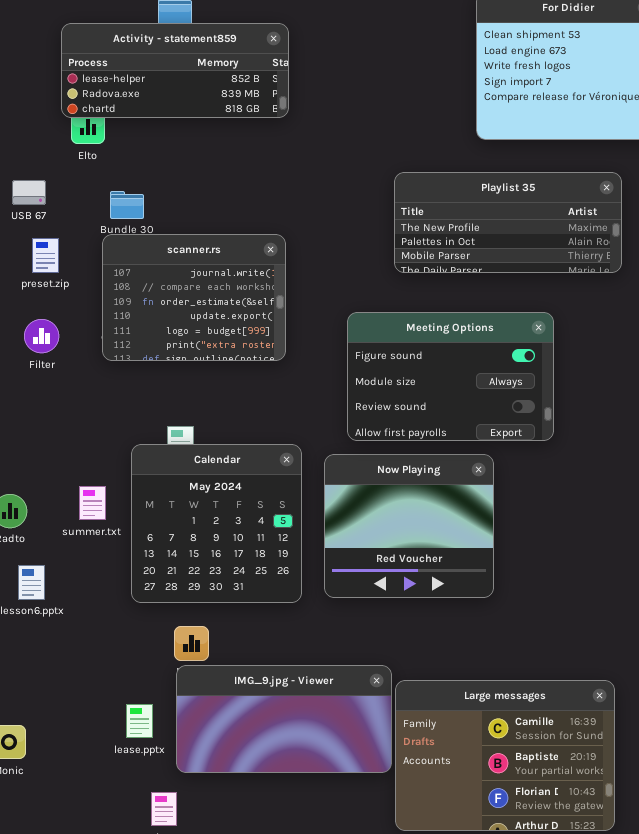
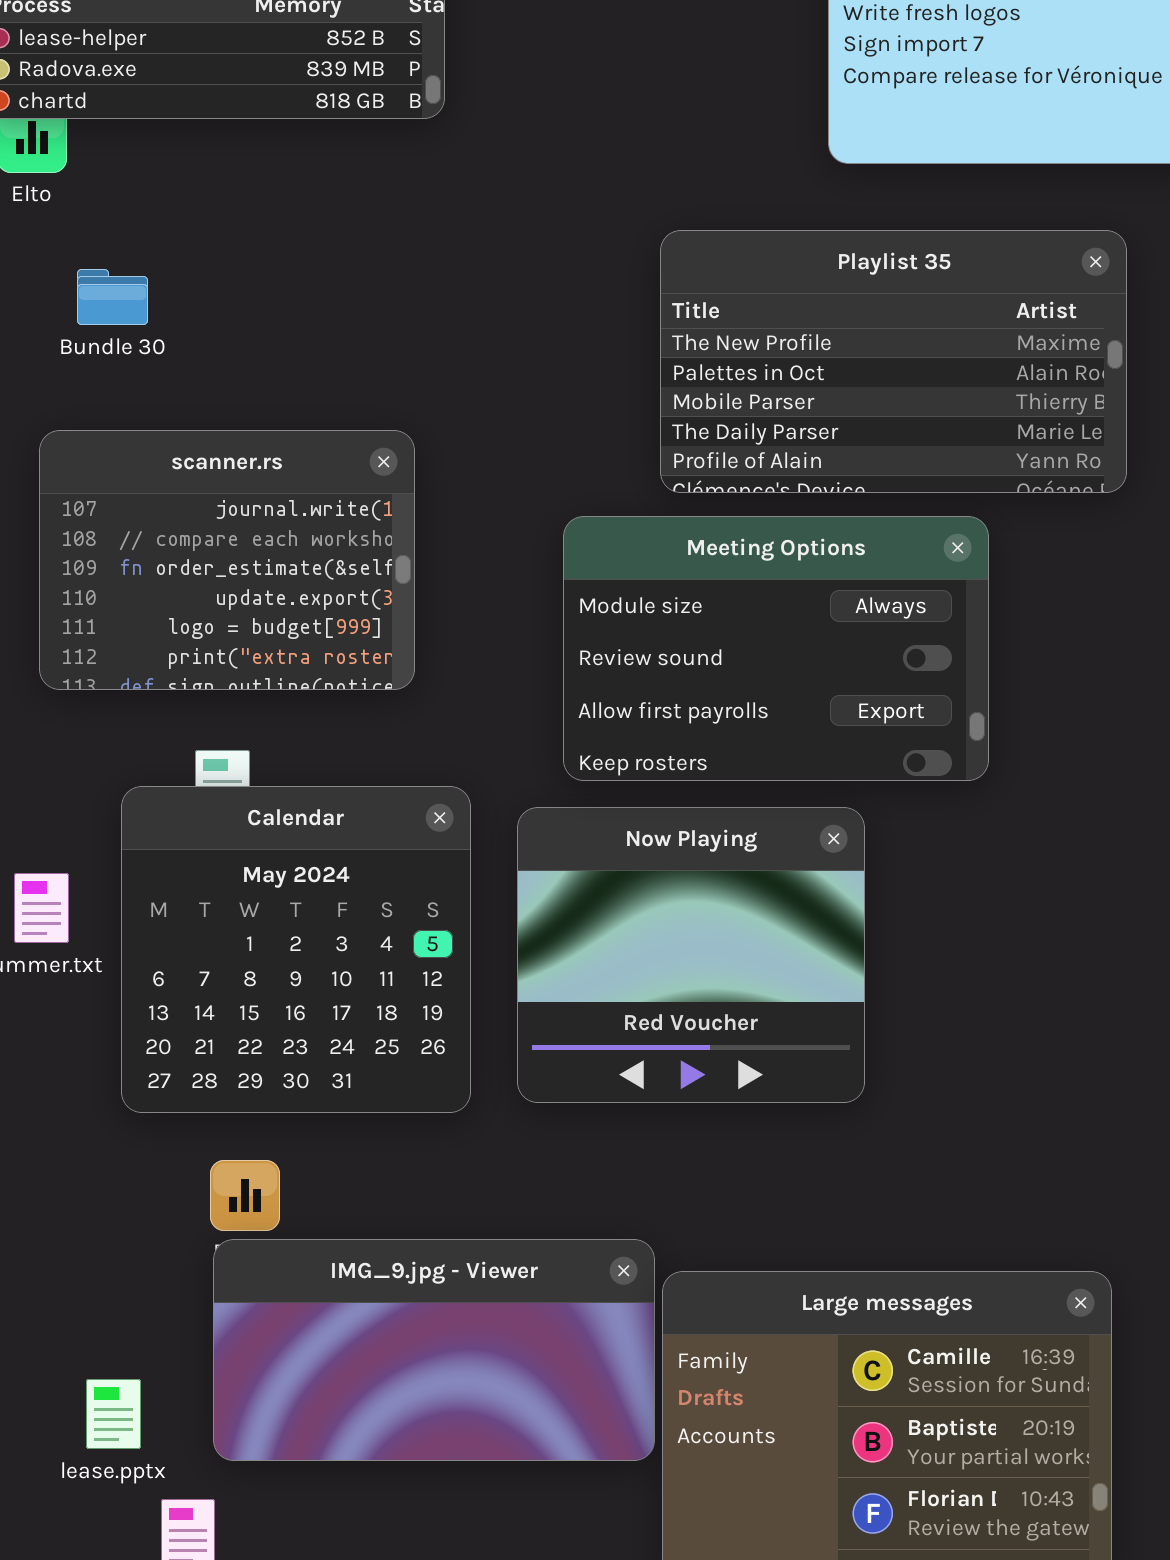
Playlist 35: [394,172,622,273] -> [660,230,1127,493], resized
scanner.rs: [102,234,286,361] -> [39,430,415,690], moved
Meeting Options: [347,312,554,441] -> [563,516,989,781], scrolled down 1 row
lease.pptx: [126,704,153,738] -> [86,1379,141,1449], moved

